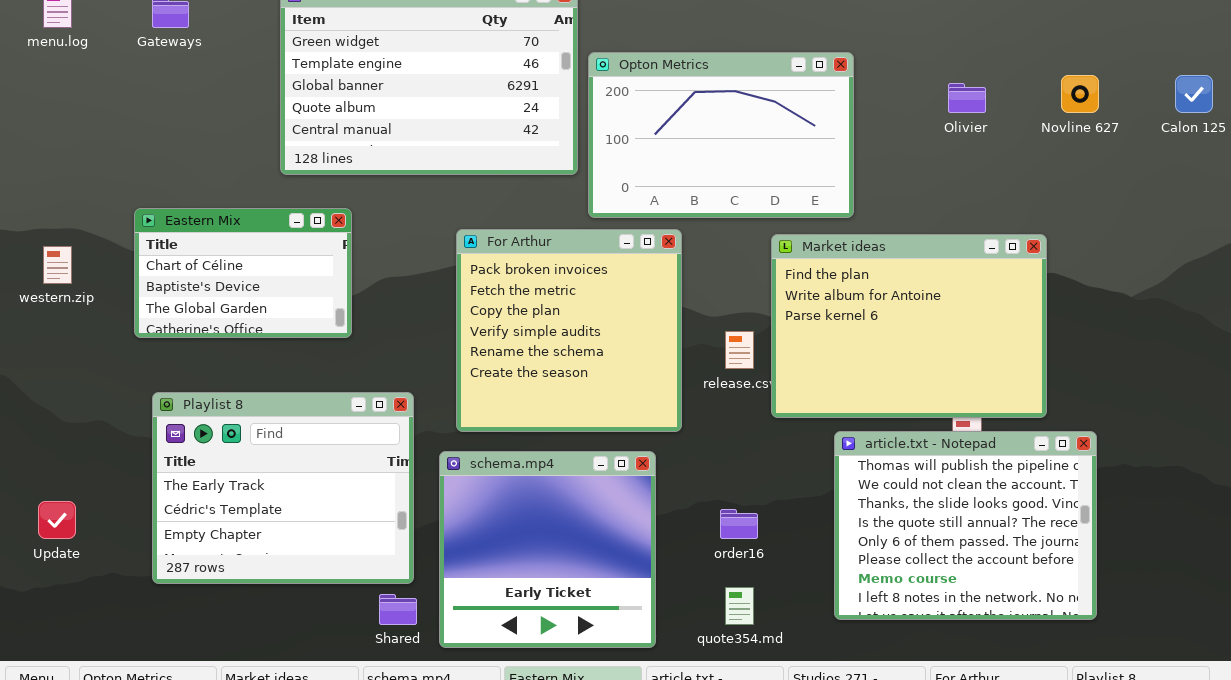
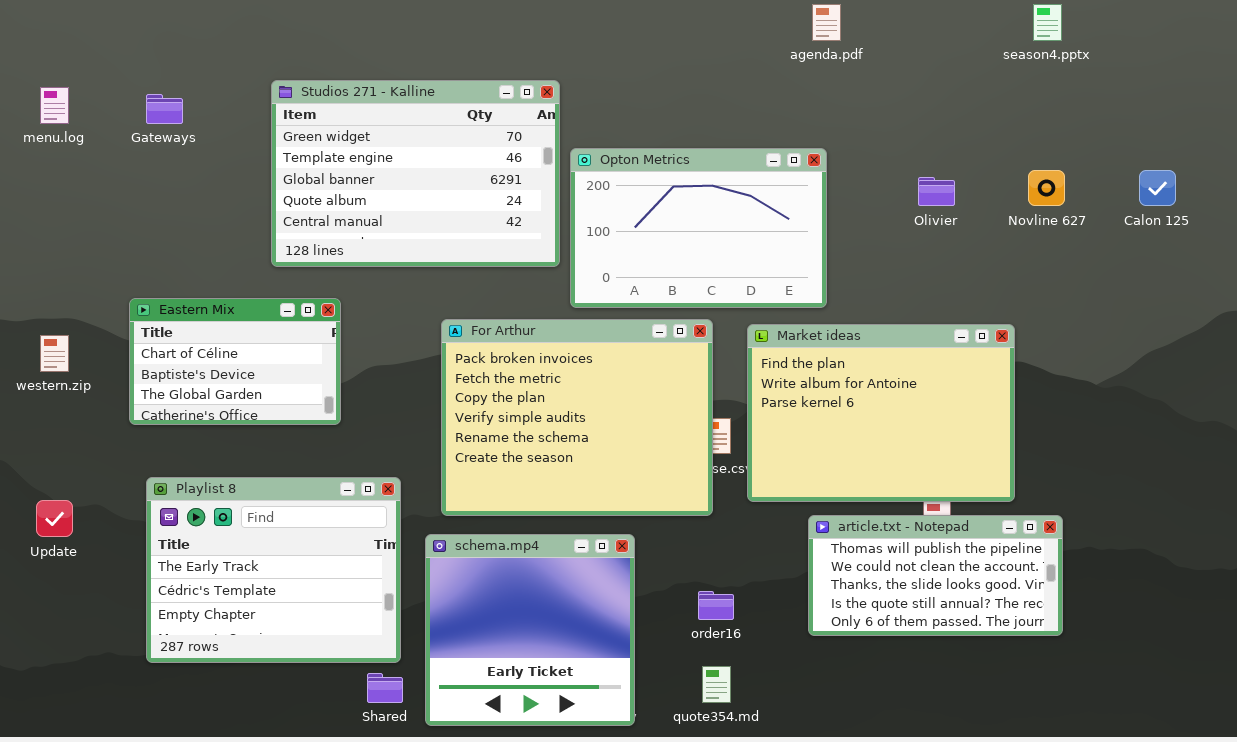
For Arthur: [456,229,682,432] -> [441,319,713,516], resized
article.txt - Notepad: [834,431,1097,620] -> [808,515,1063,636], resized
Update: [38,501,76,539] -> [36,500,73,537], moved

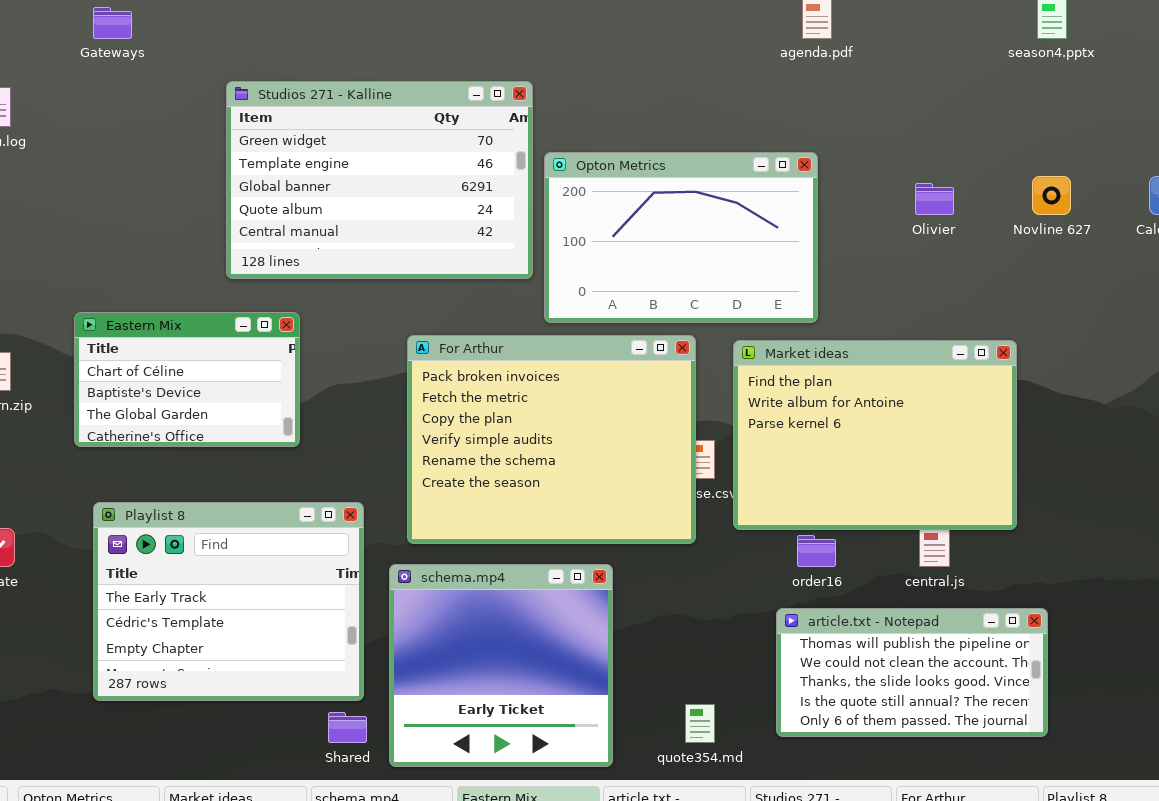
Gateways: [146,94,183,124] -> [93,7,132,39], moved
article.txt - Notepad: [808,515,1063,636] -> [776,608,1048,737], moved
order16: [698,591,734,620] -> [797,535,836,567], moved

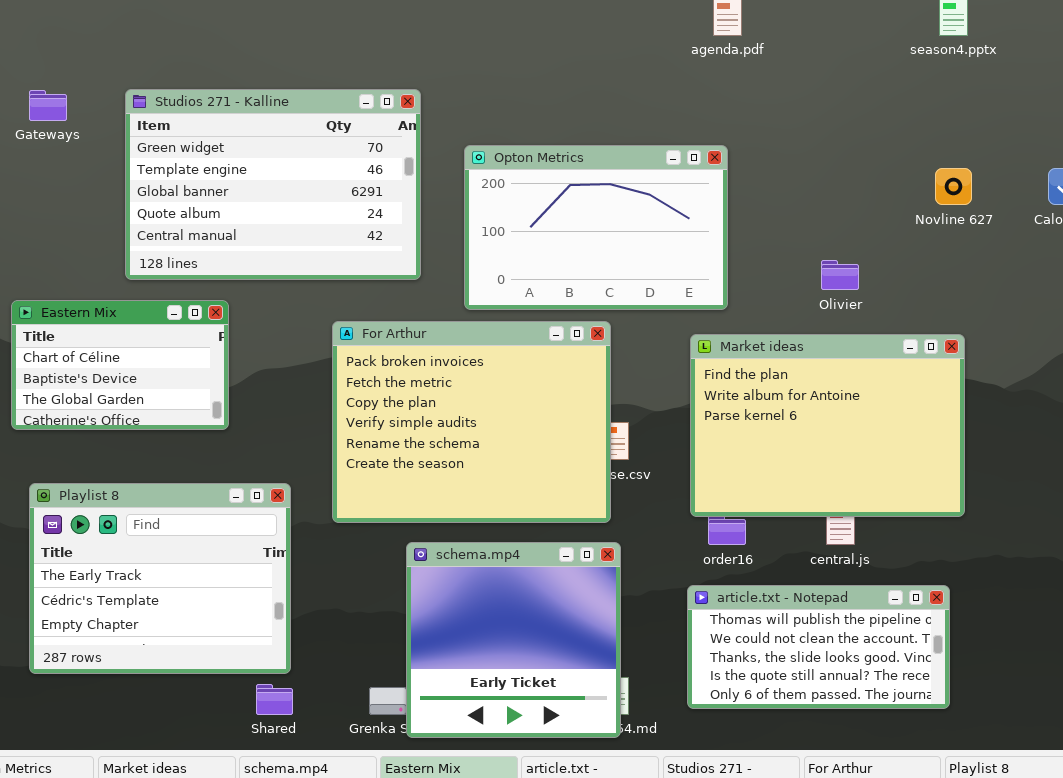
Gateways: [93,7,132,39] -> [29,90,67,121], moved
Studios 271 - Kalline: [226,81,533,279] -> [125,89,421,280], moved
Olivier: [915,183,954,215] -> [821,260,859,290], moved
Market ideas: [733,340,1017,530] -> [690,334,965,517], moved
schema.mp4: [389,564,613,767] -> [406,542,621,738], moved

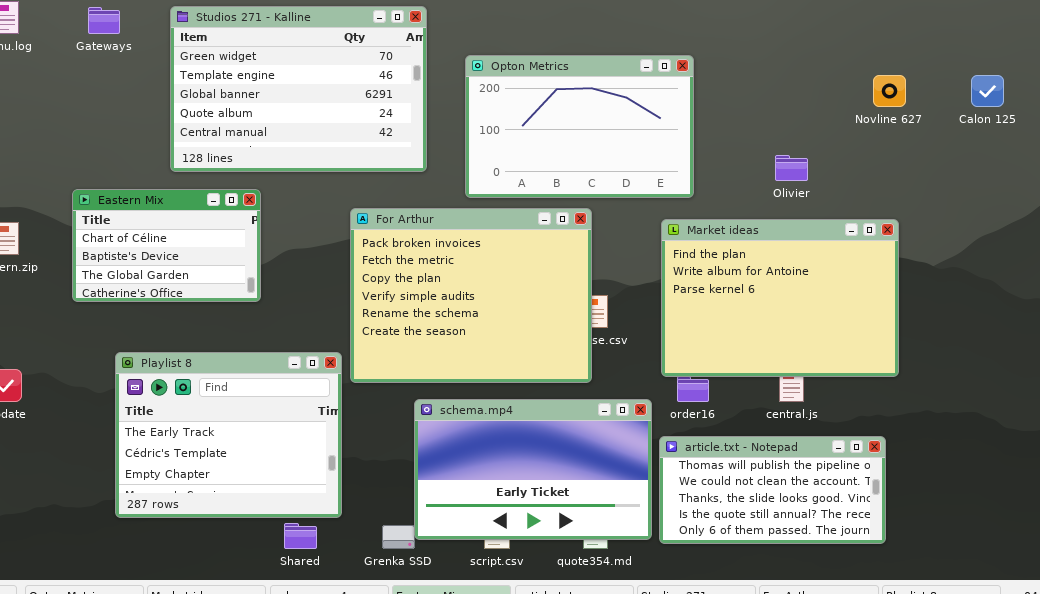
Playlist 8: [29,483,291,674] -> [115,352,342,518], moved
schema.mp4: [406,542,621,738] -> [414,399,652,540], resized

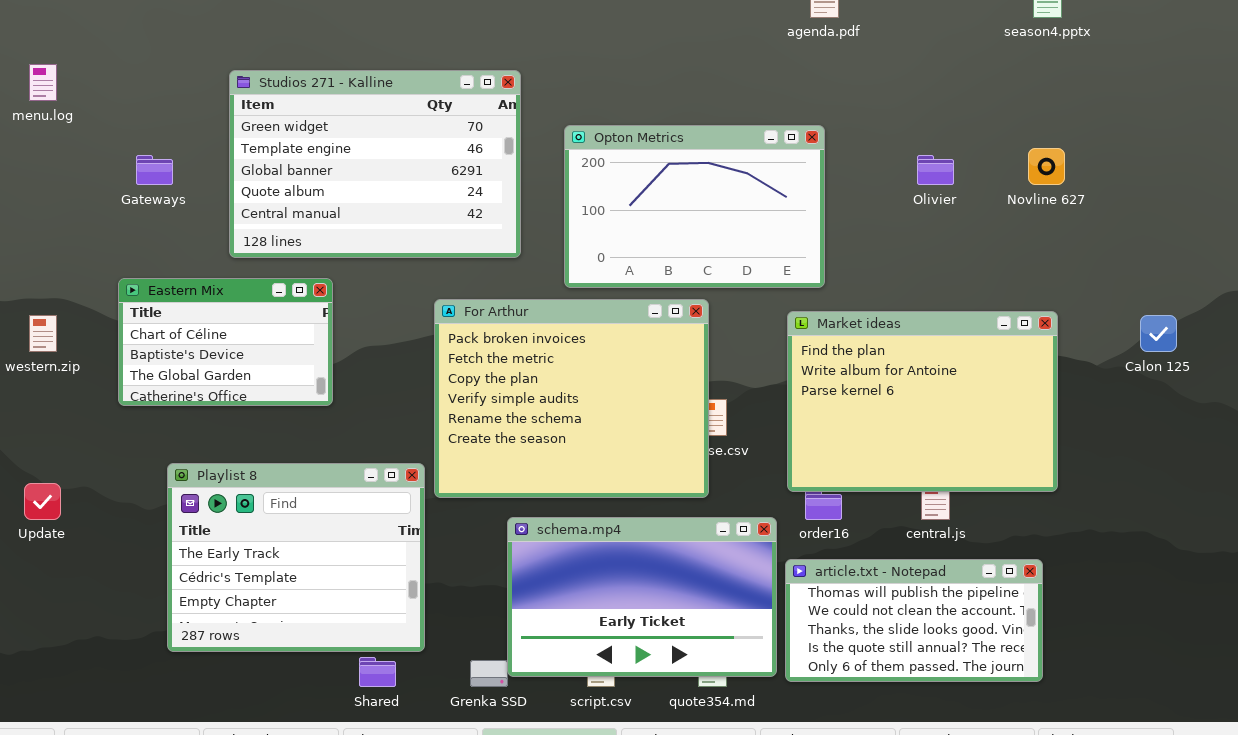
Gateways: [88,7,120,34] -> [136,155,173,185], moved
Calon 125: [971,75,1004,107] -> [1140,315,1177,352], moved
Olivier: [775,155,808,181] -> [917,155,954,185], moved

